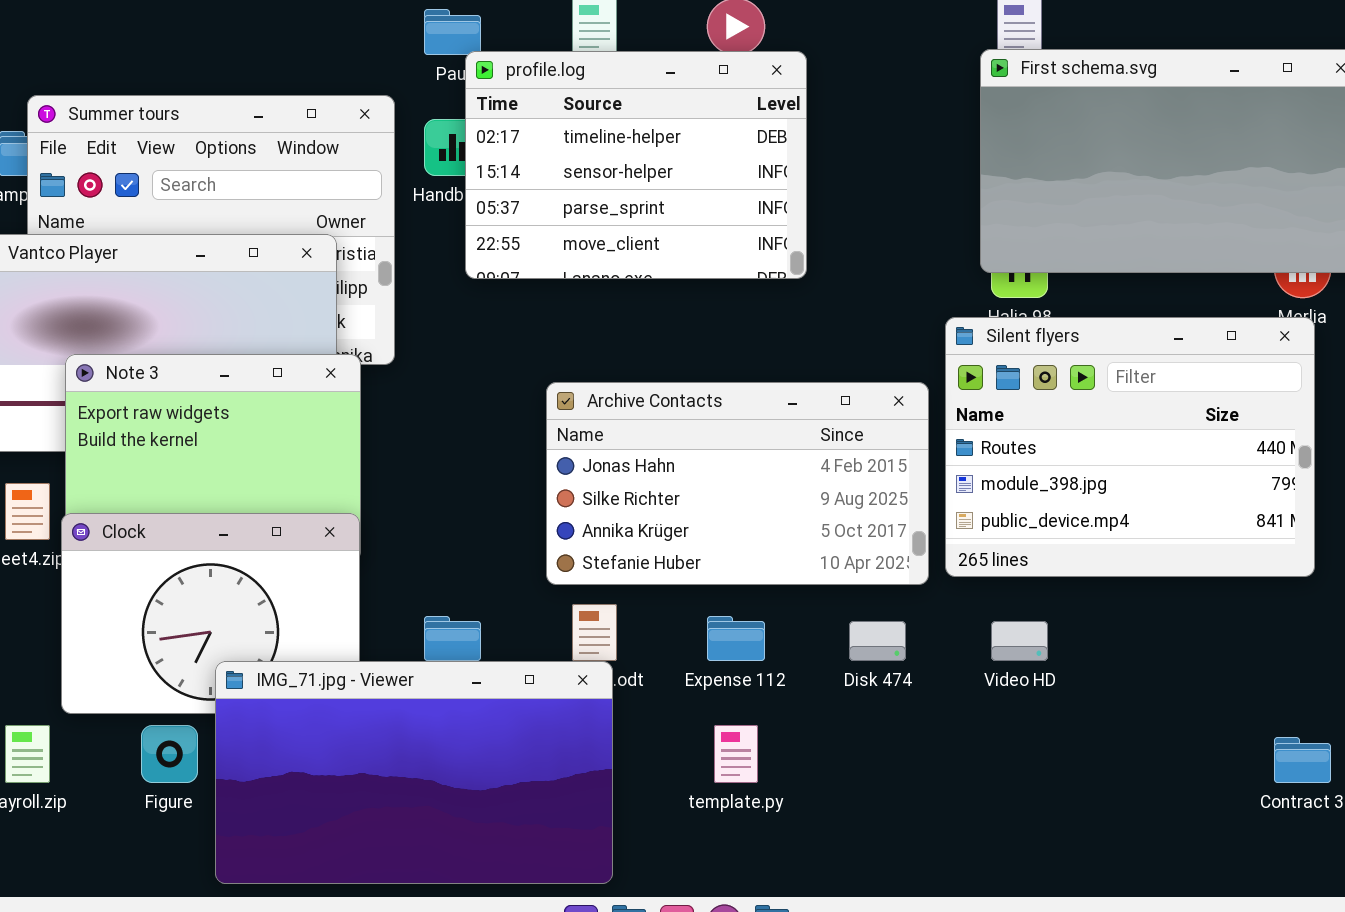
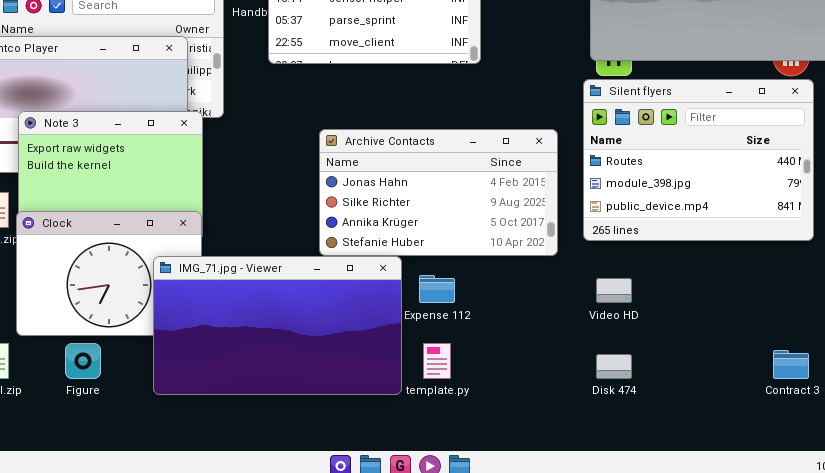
Silent flyers: [945,317,1315,577] -> [583,79,814,241], moved
Disk 474: [849,621,906,661] -> [596,354,632,379], moved
IMG_71.jpg - Viewer: [215,661,613,884] -> [153,256,402,395], moved

